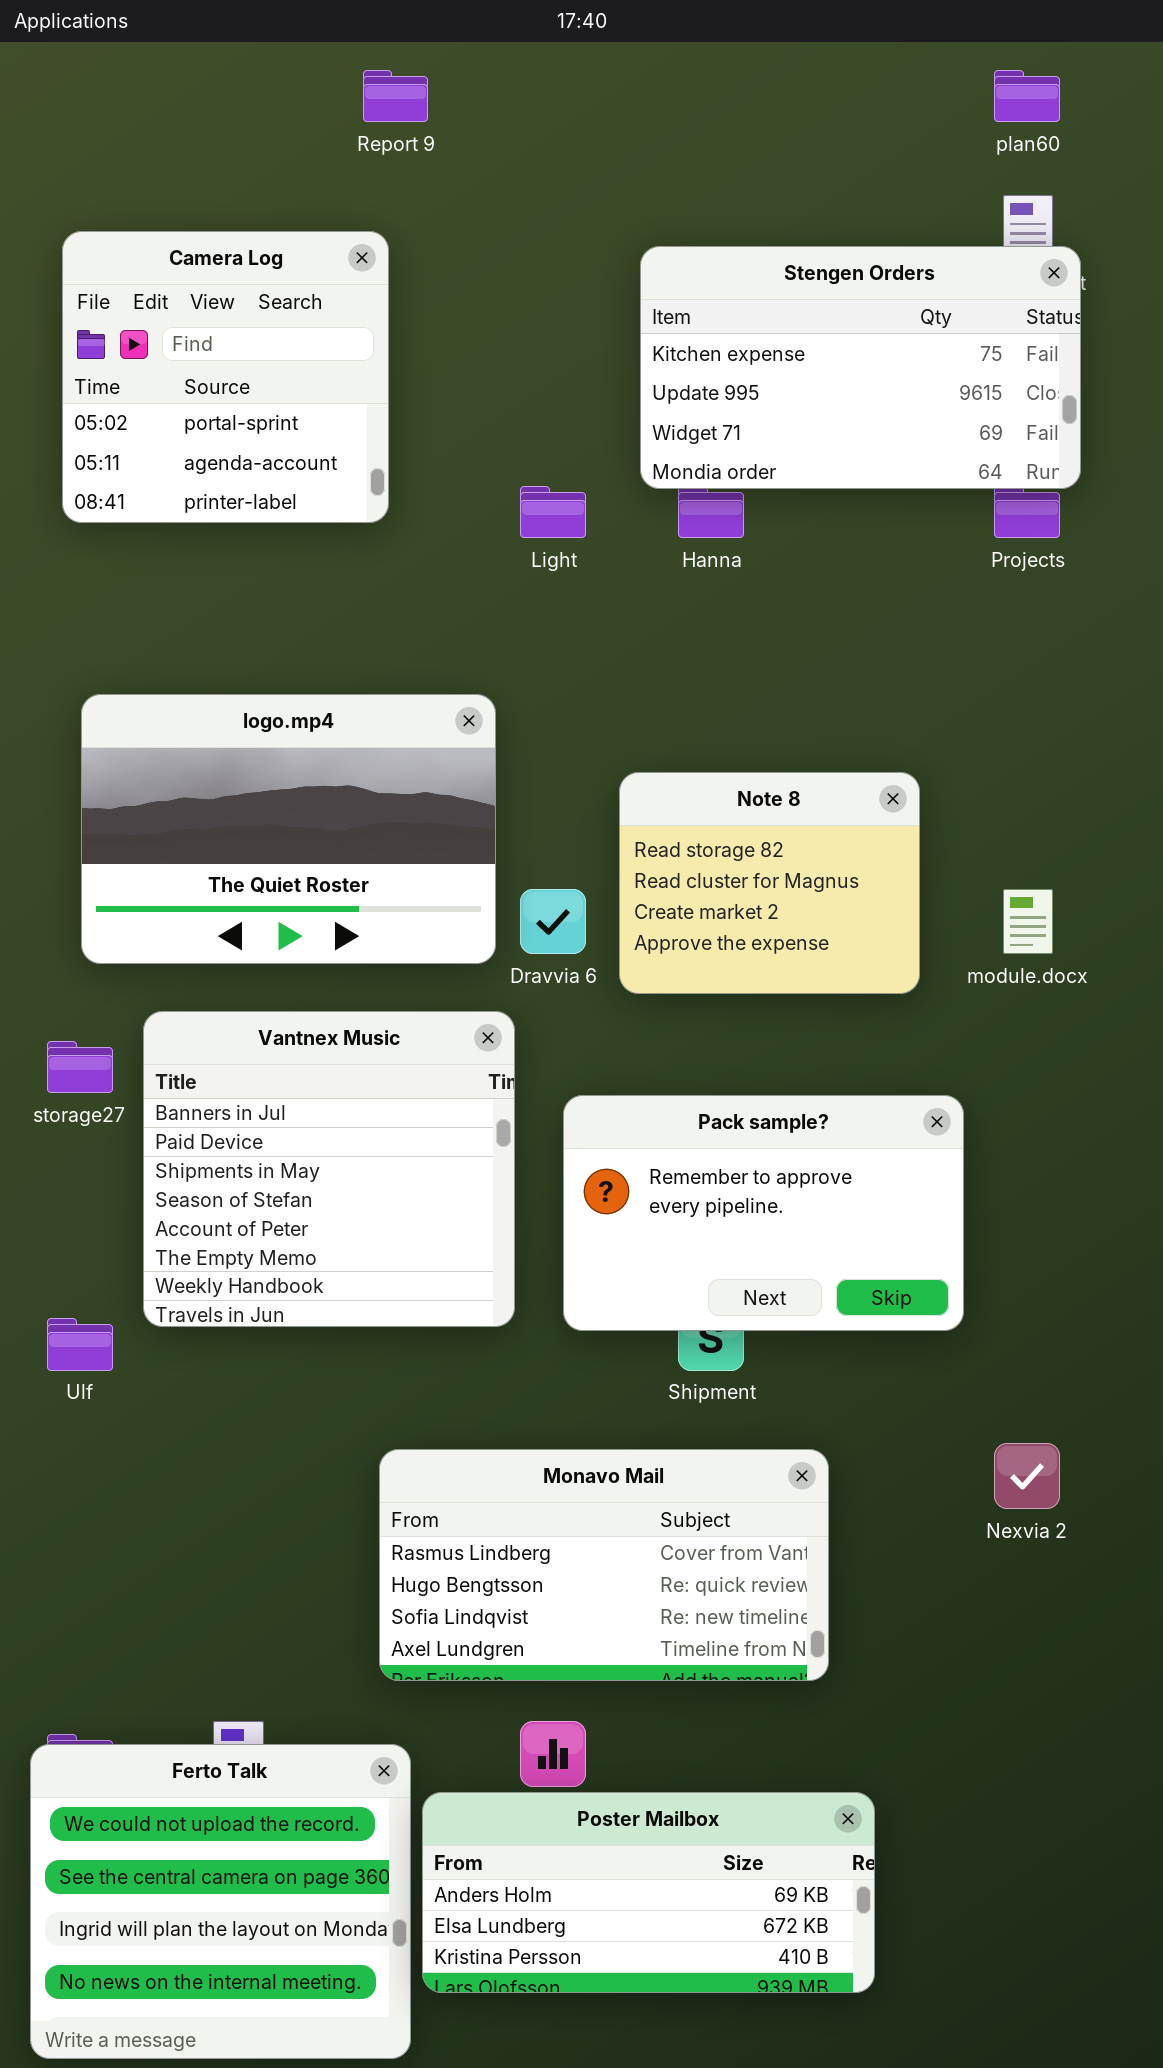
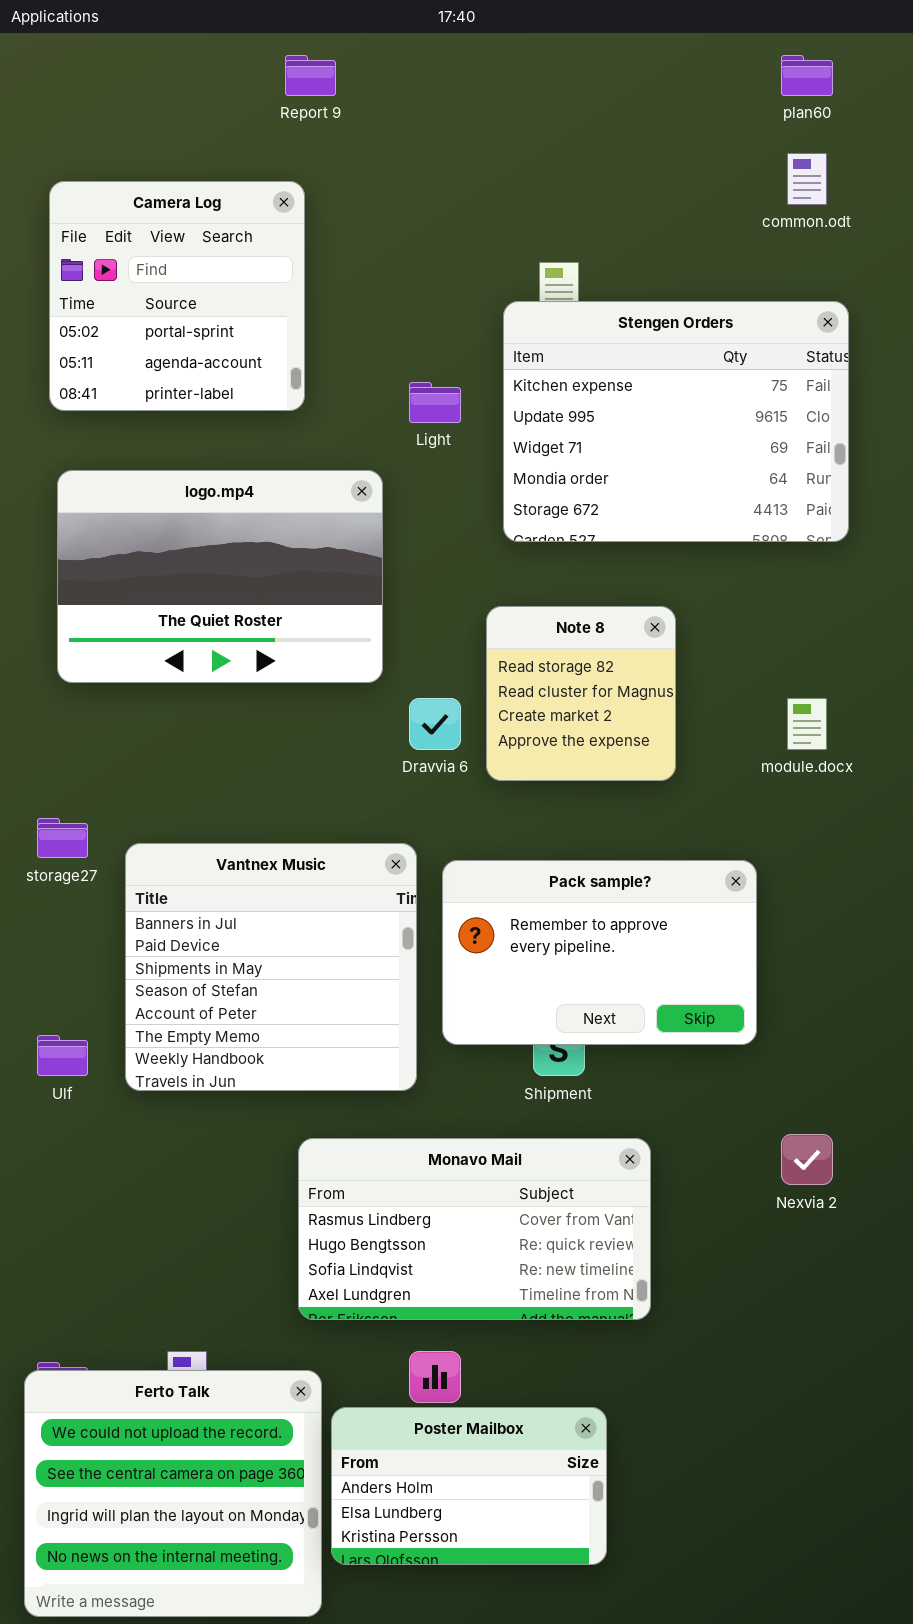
Stengen Orders: [640,246,1081,489] -> [503,301,849,542], moved, resized
logo.mp4: [81,694,496,964] -> [57,470,383,683], moved
Note 8: [619,772,920,994] -> [486,606,676,781], resized
Vantnex Music: [143,1011,515,1327] -> [125,843,417,1091], moved
Poster Mailbox: [422,1792,875,1993] -> [331,1407,607,1565], resized

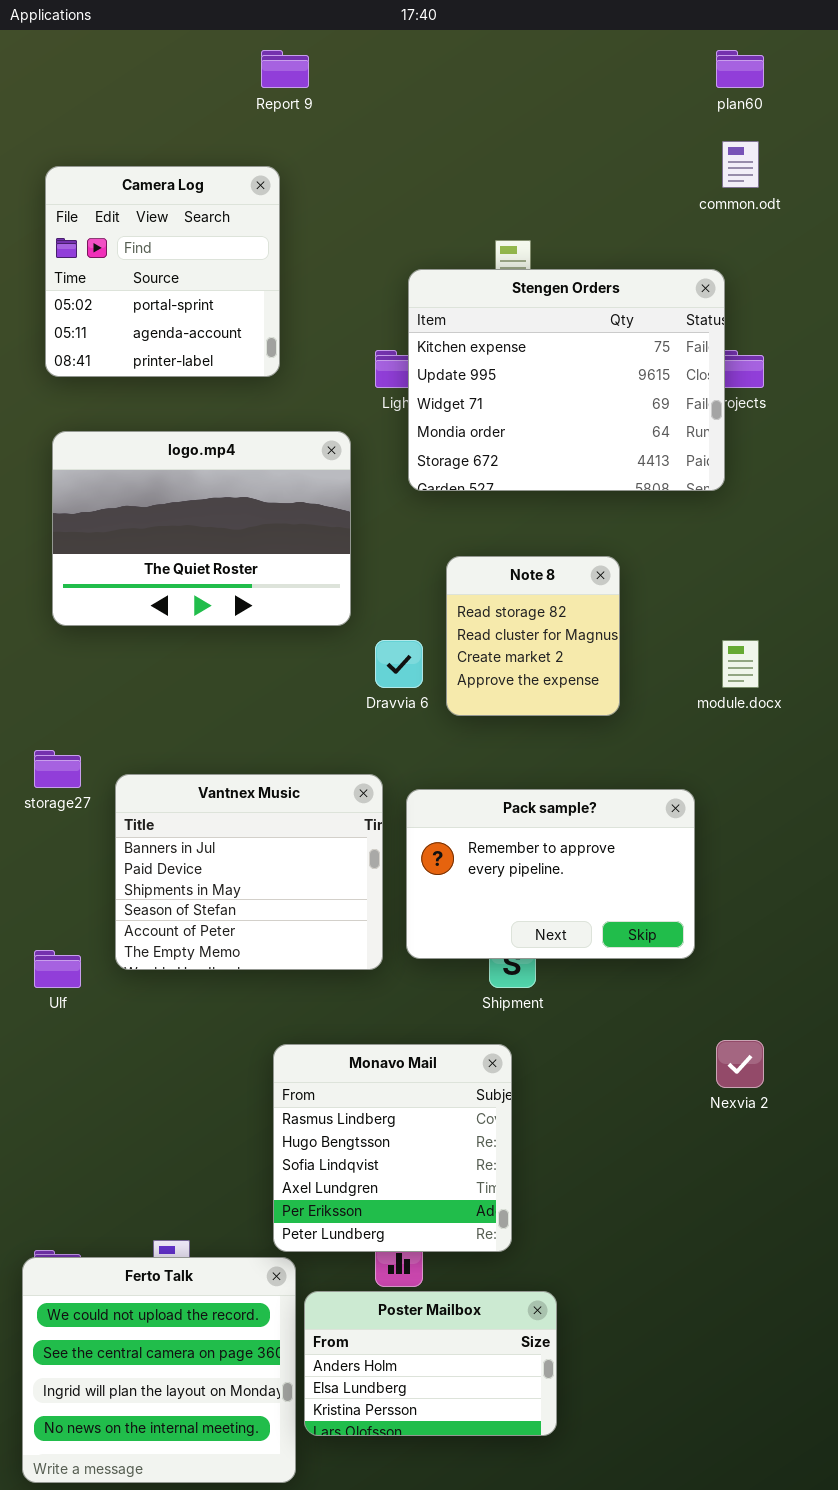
Stengen Orders: [503,301,849,542] -> [408,269,725,491], moved
Vantnex Music: [125,843,417,1091] -> [115,774,383,970], resized
Monavo Mail: [298,1138,651,1320] -> [273,1044,512,1252], resized

